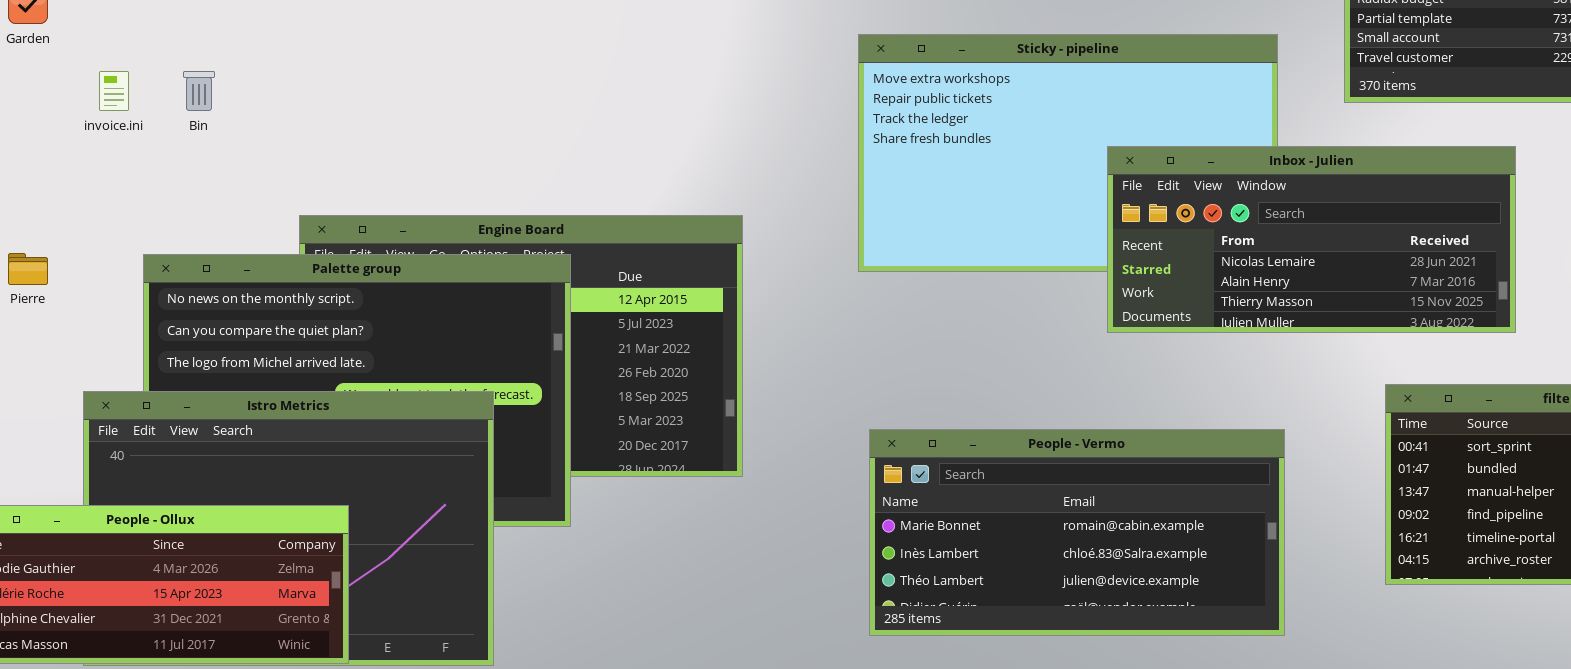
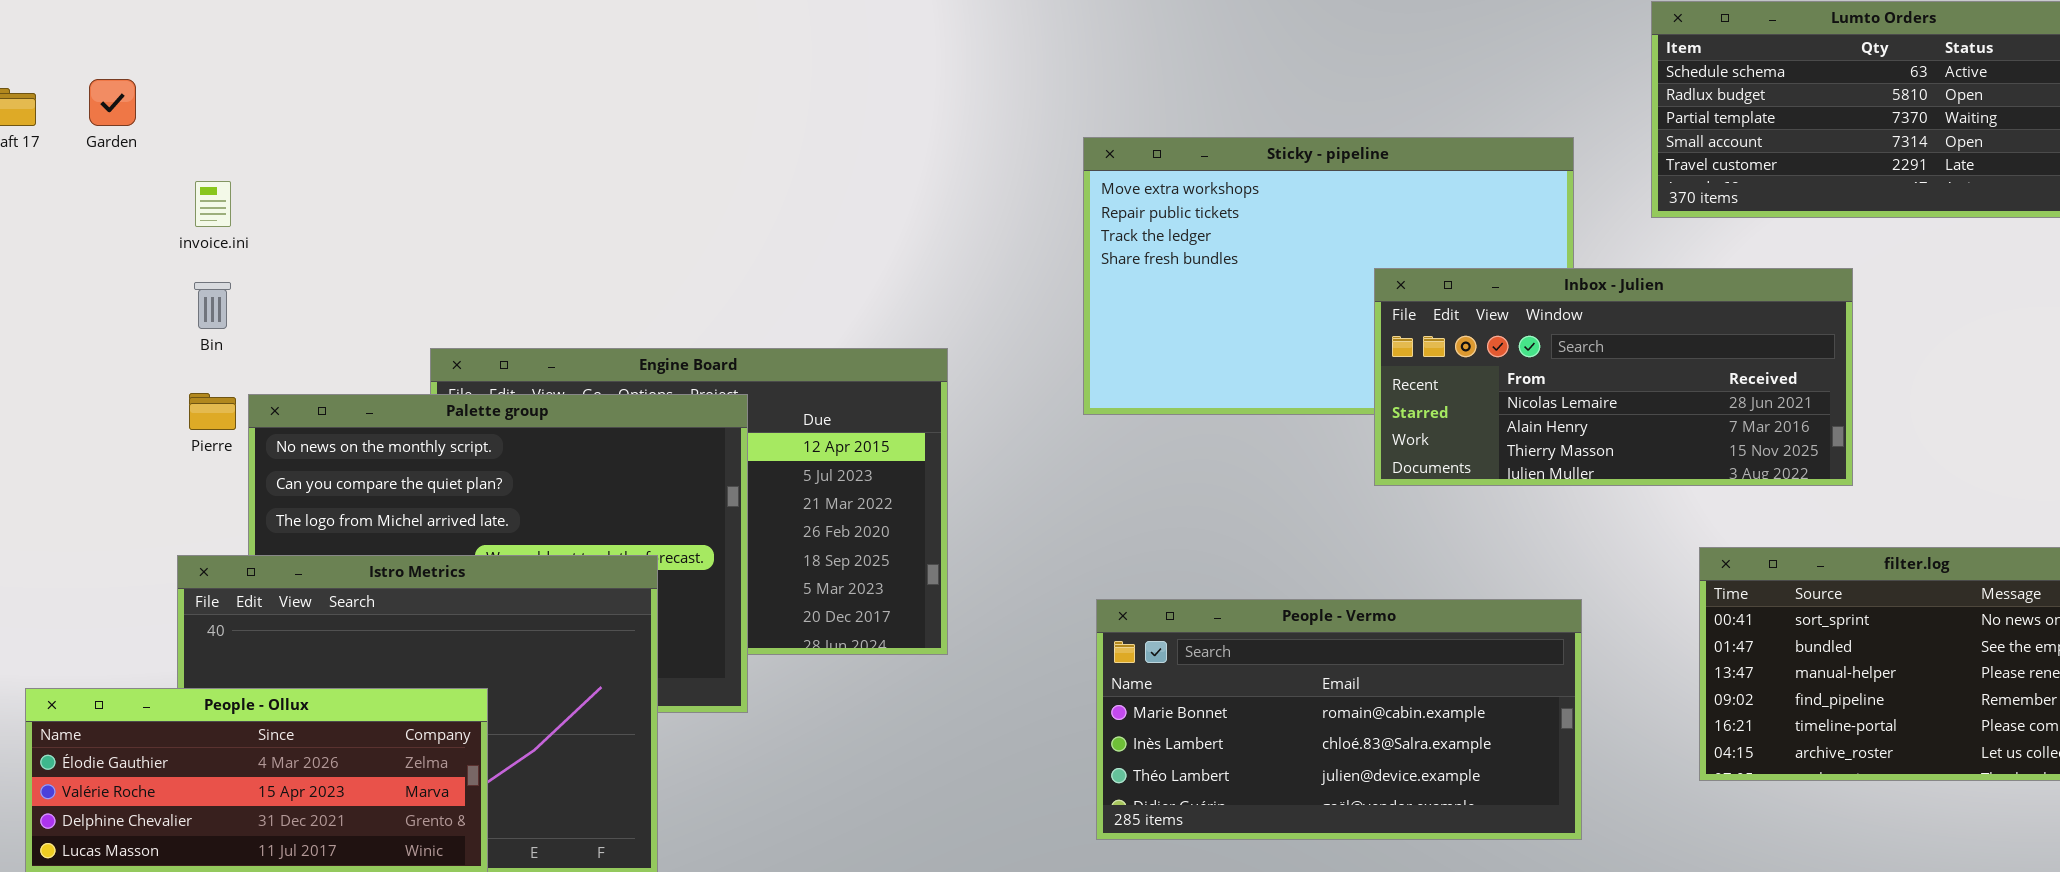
Bin: [183,71,215,111] -> [194,282,231,329], moved
Pierre: [8,253,48,285] -> [189,393,236,430], moved

